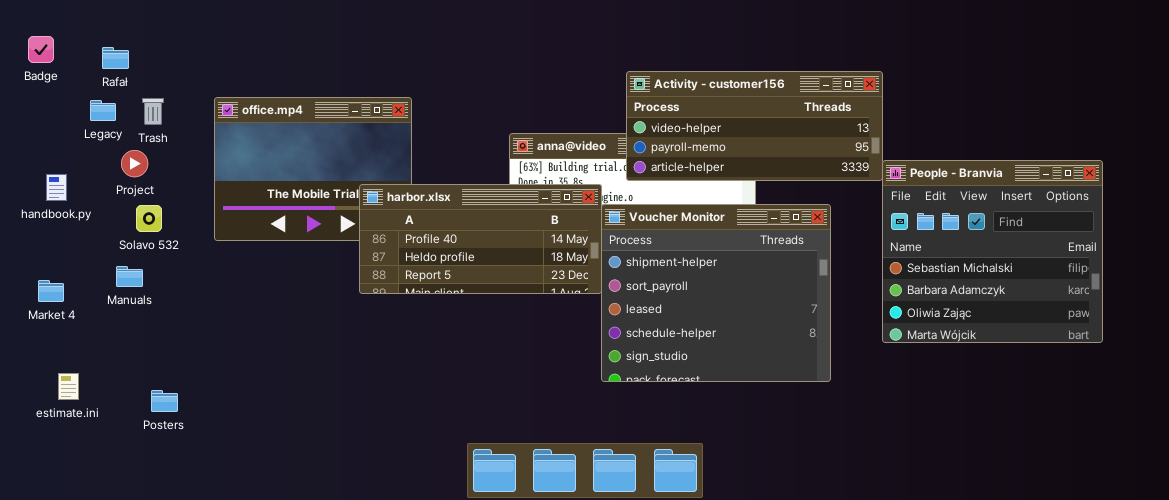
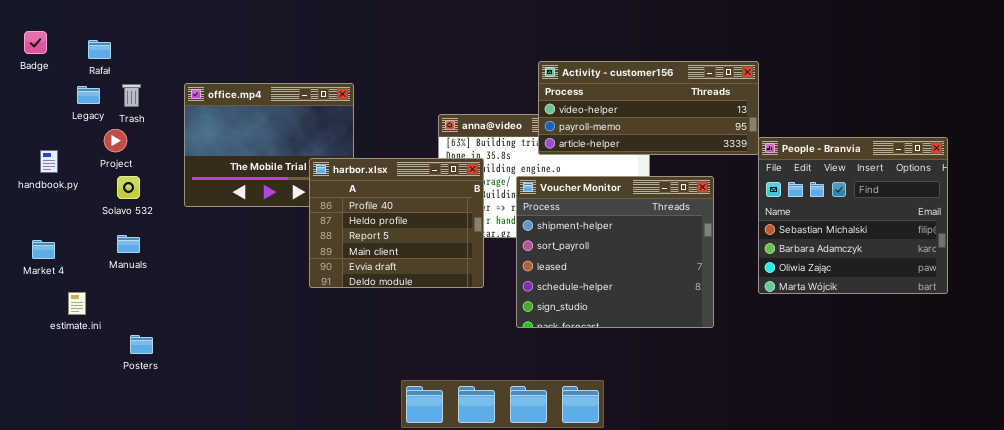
harbor.xlsx: [359,184,602,294] -> [309,158,484,288], resized
Manuals: [116,266,143,287] -> [117,235,140,253], moved
estimate.ini: [58,373,79,400] -> [68,292,86,315], moved

